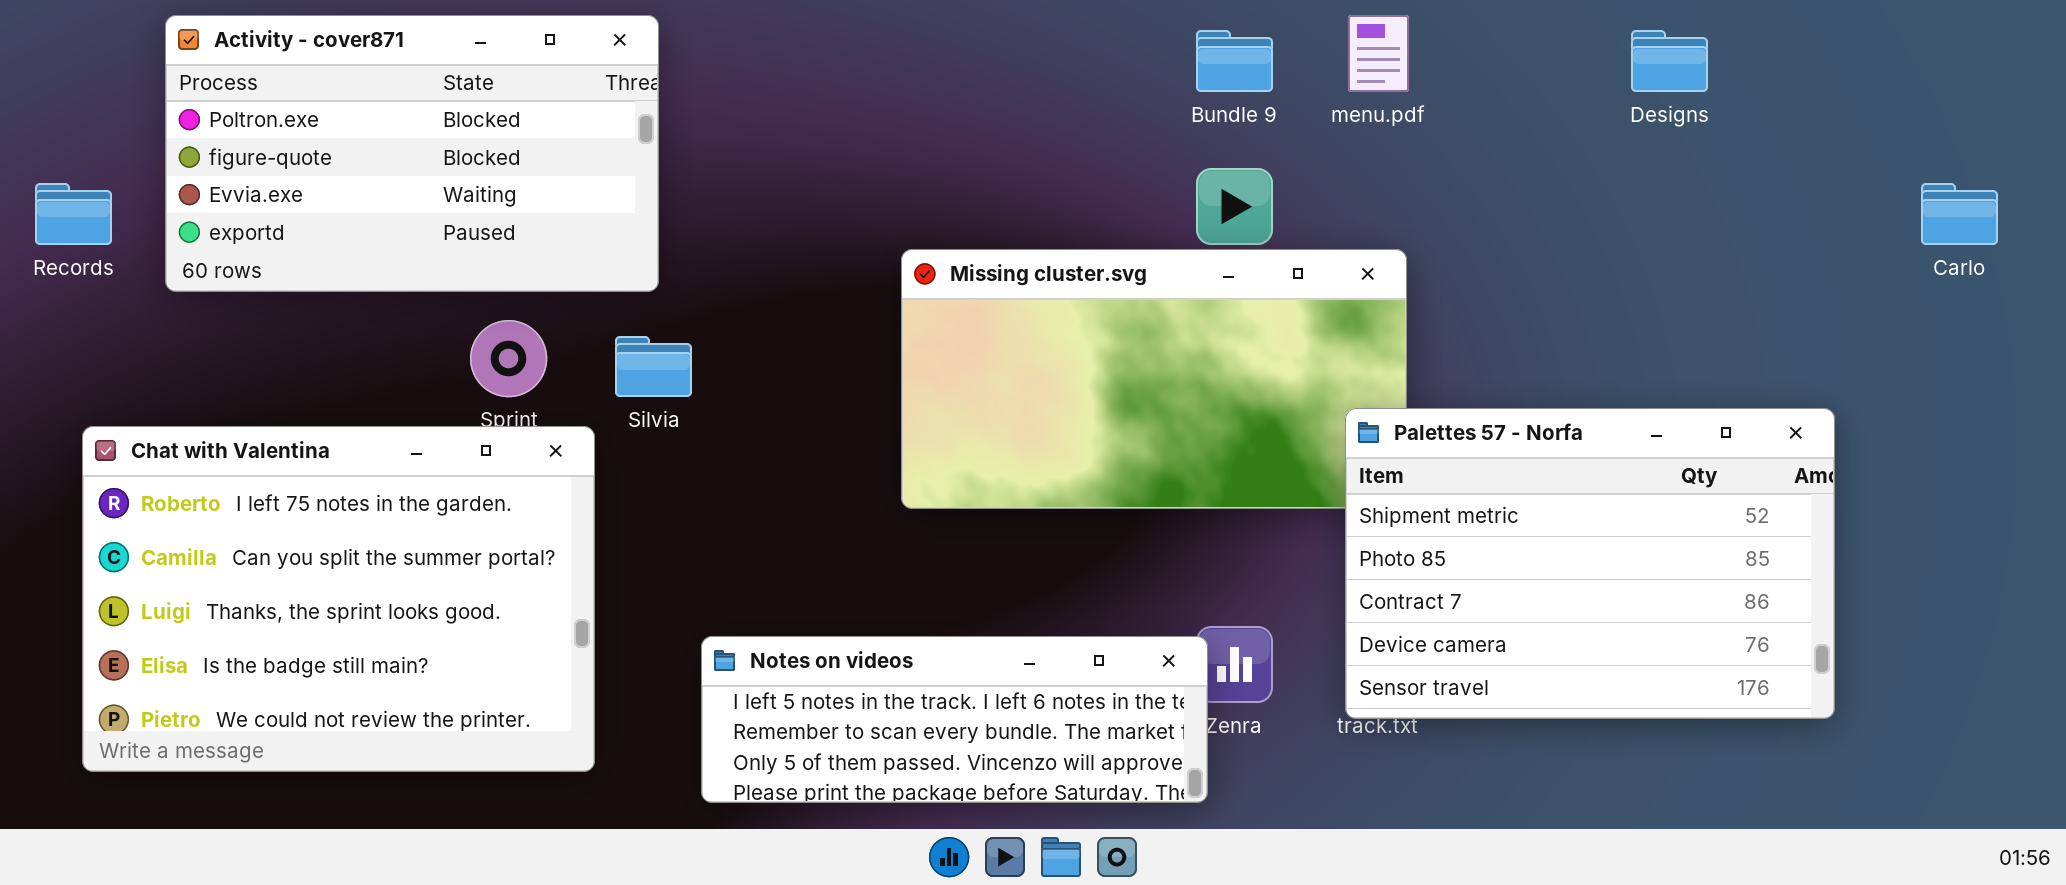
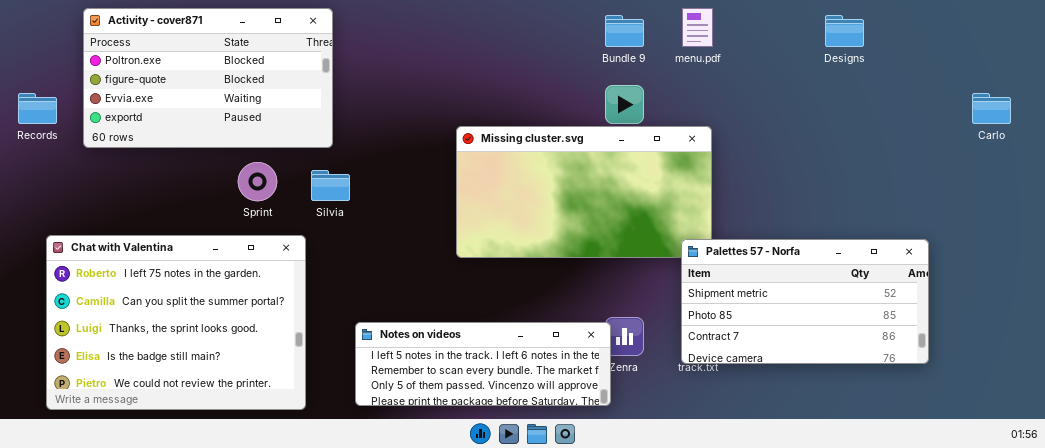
Palettes 57 - Norfa: [1345,408,1835,719] -> [681,239,929,364], resized
Chat with Valentina: [82,426,595,772] -> [46,235,306,410], moved

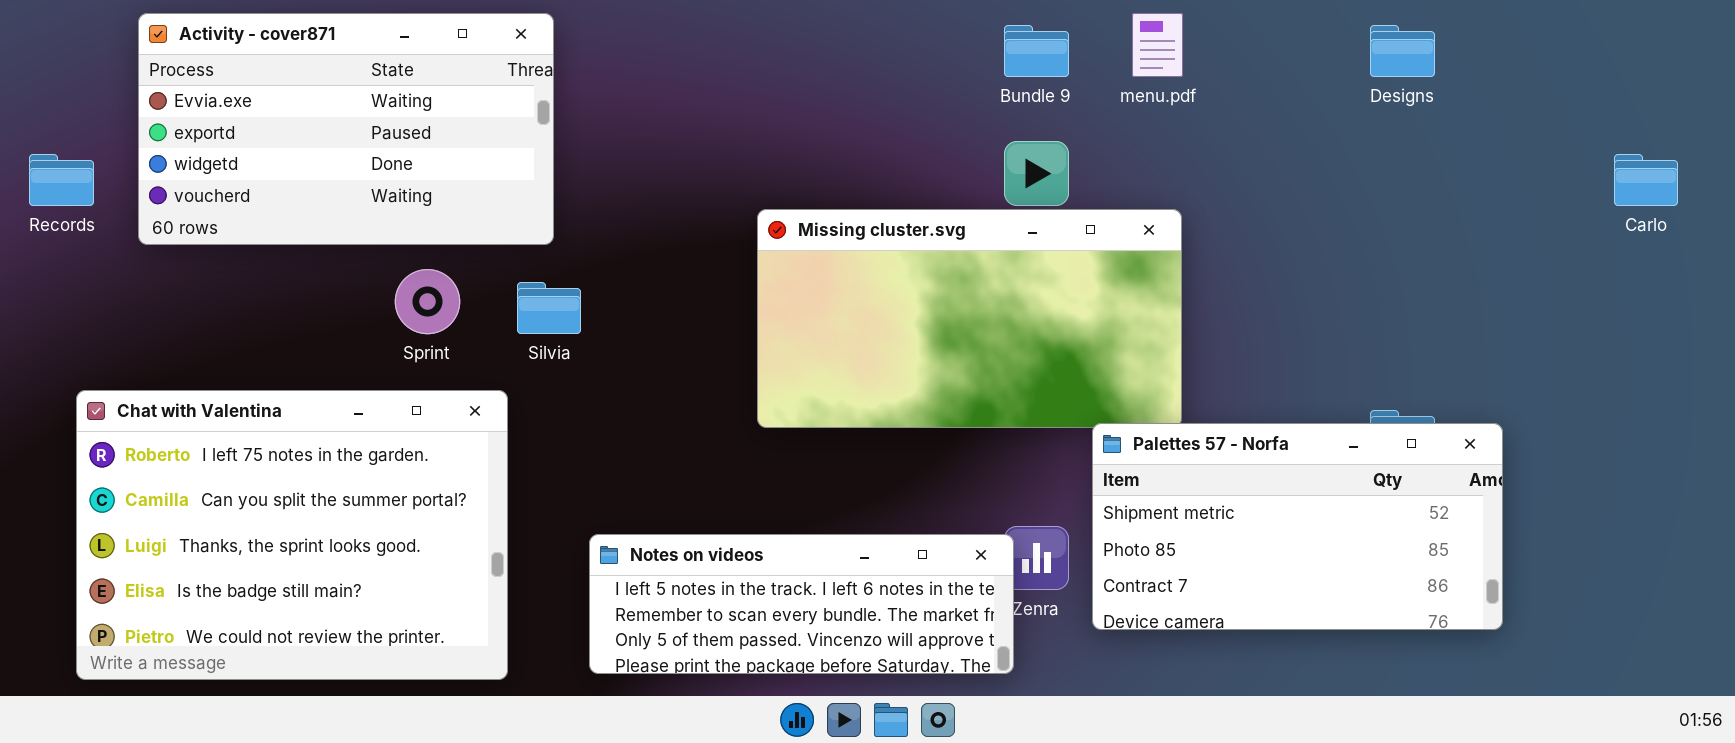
Activity - cover871: [83,8,333,148] -> [138,13,554,245], scrolled down 2 rows
Palettes 57 - Norfa: [681,239,929,364] -> [1092,423,1503,630], moved

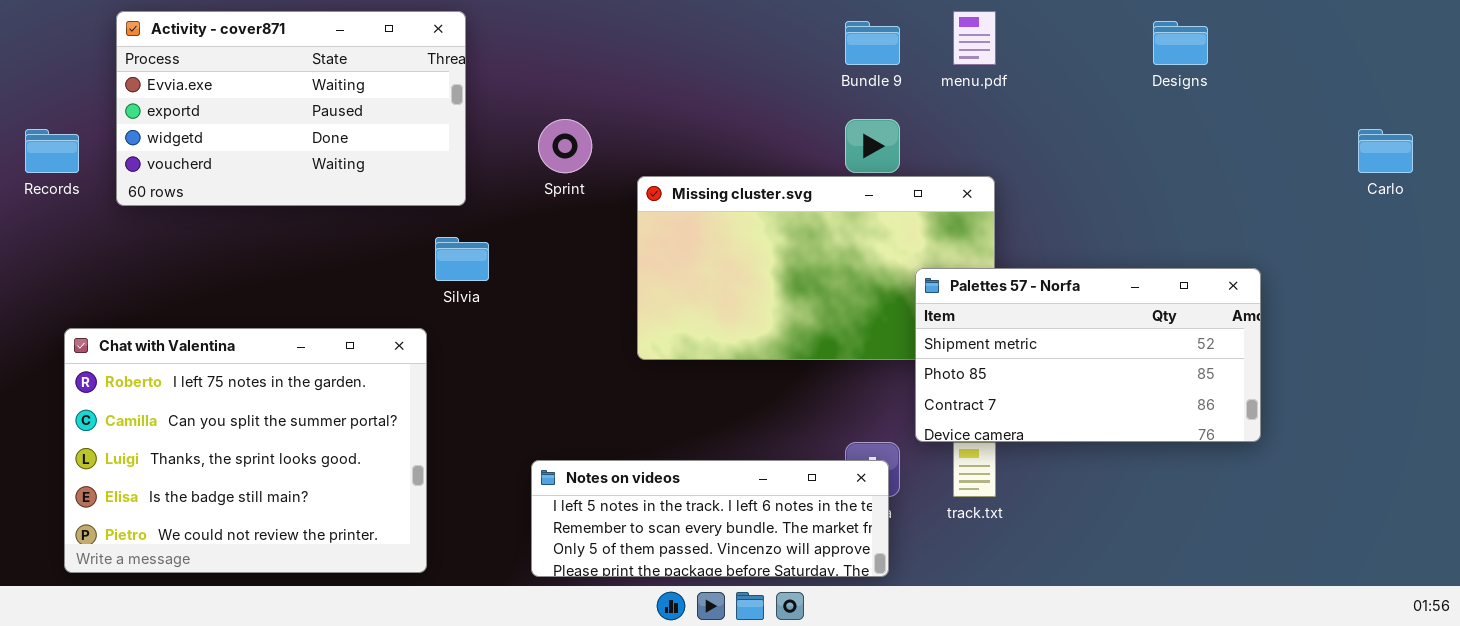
Sprint: [395,269,460,334] -> [538,119,592,173], moved
Palettes 57 - Norfa: [1092,423,1503,630] -> [915,268,1261,442], moved
Notes on videos: [589,534,1014,674] -> [531,460,889,577], moved

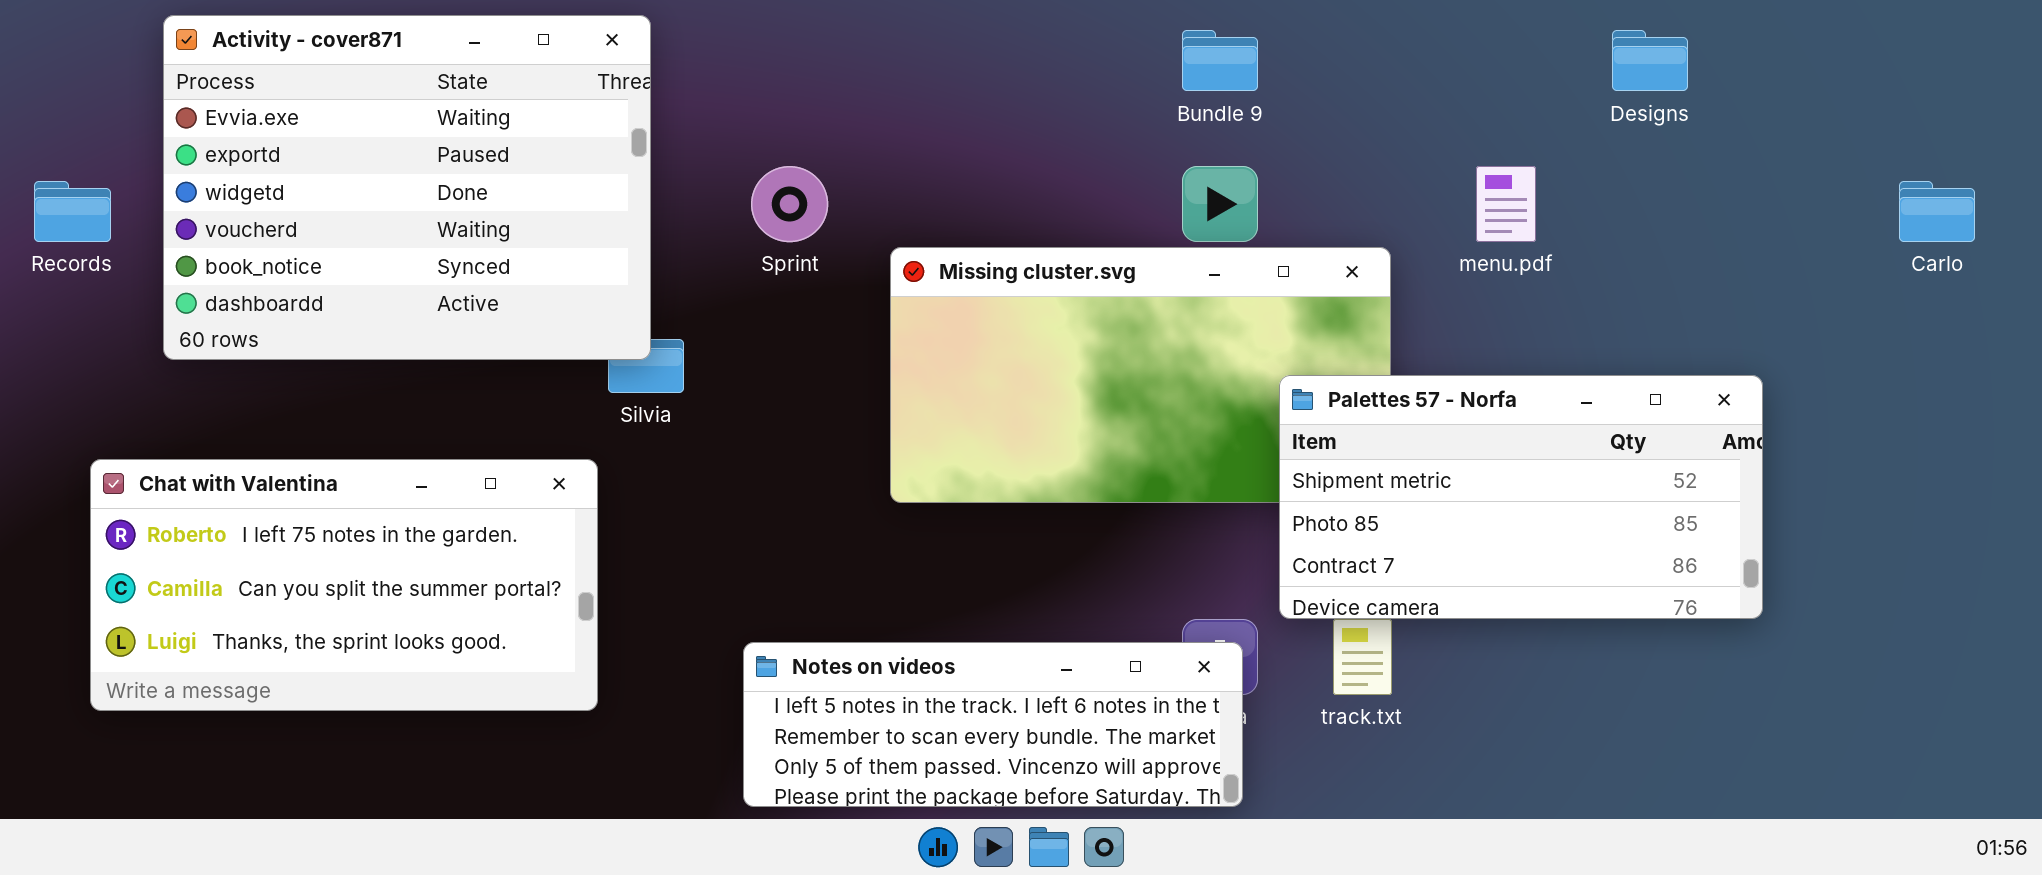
Activity - cover871: [116,11,466,206] -> [163,15,651,360], resized
menu.pdf: [953,11,996,65] -> [1476,166,1536,242], moved
Chat with Valentina: [64,328,427,573] -> [90,459,598,711], resized

